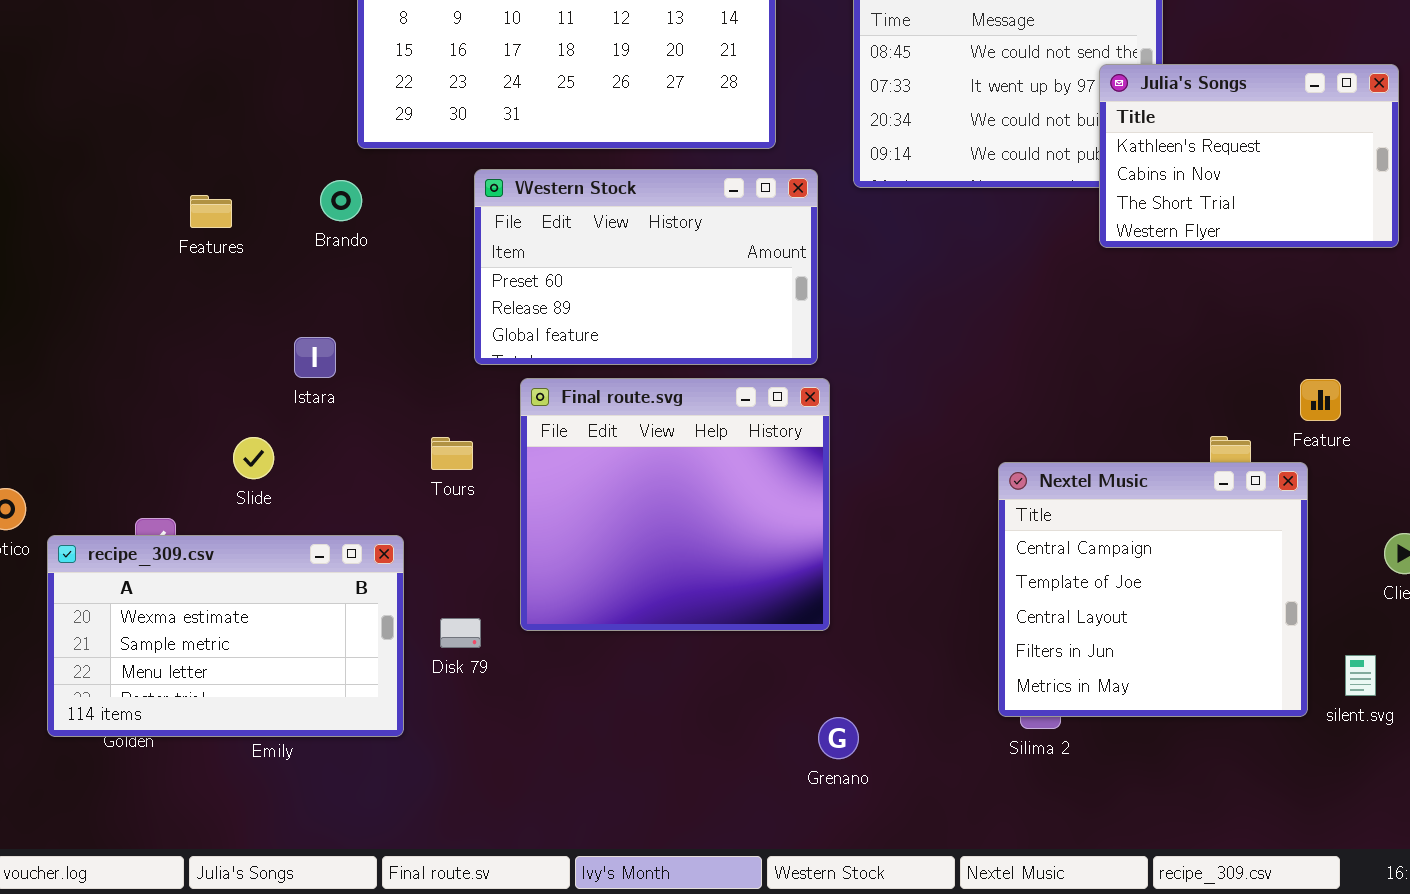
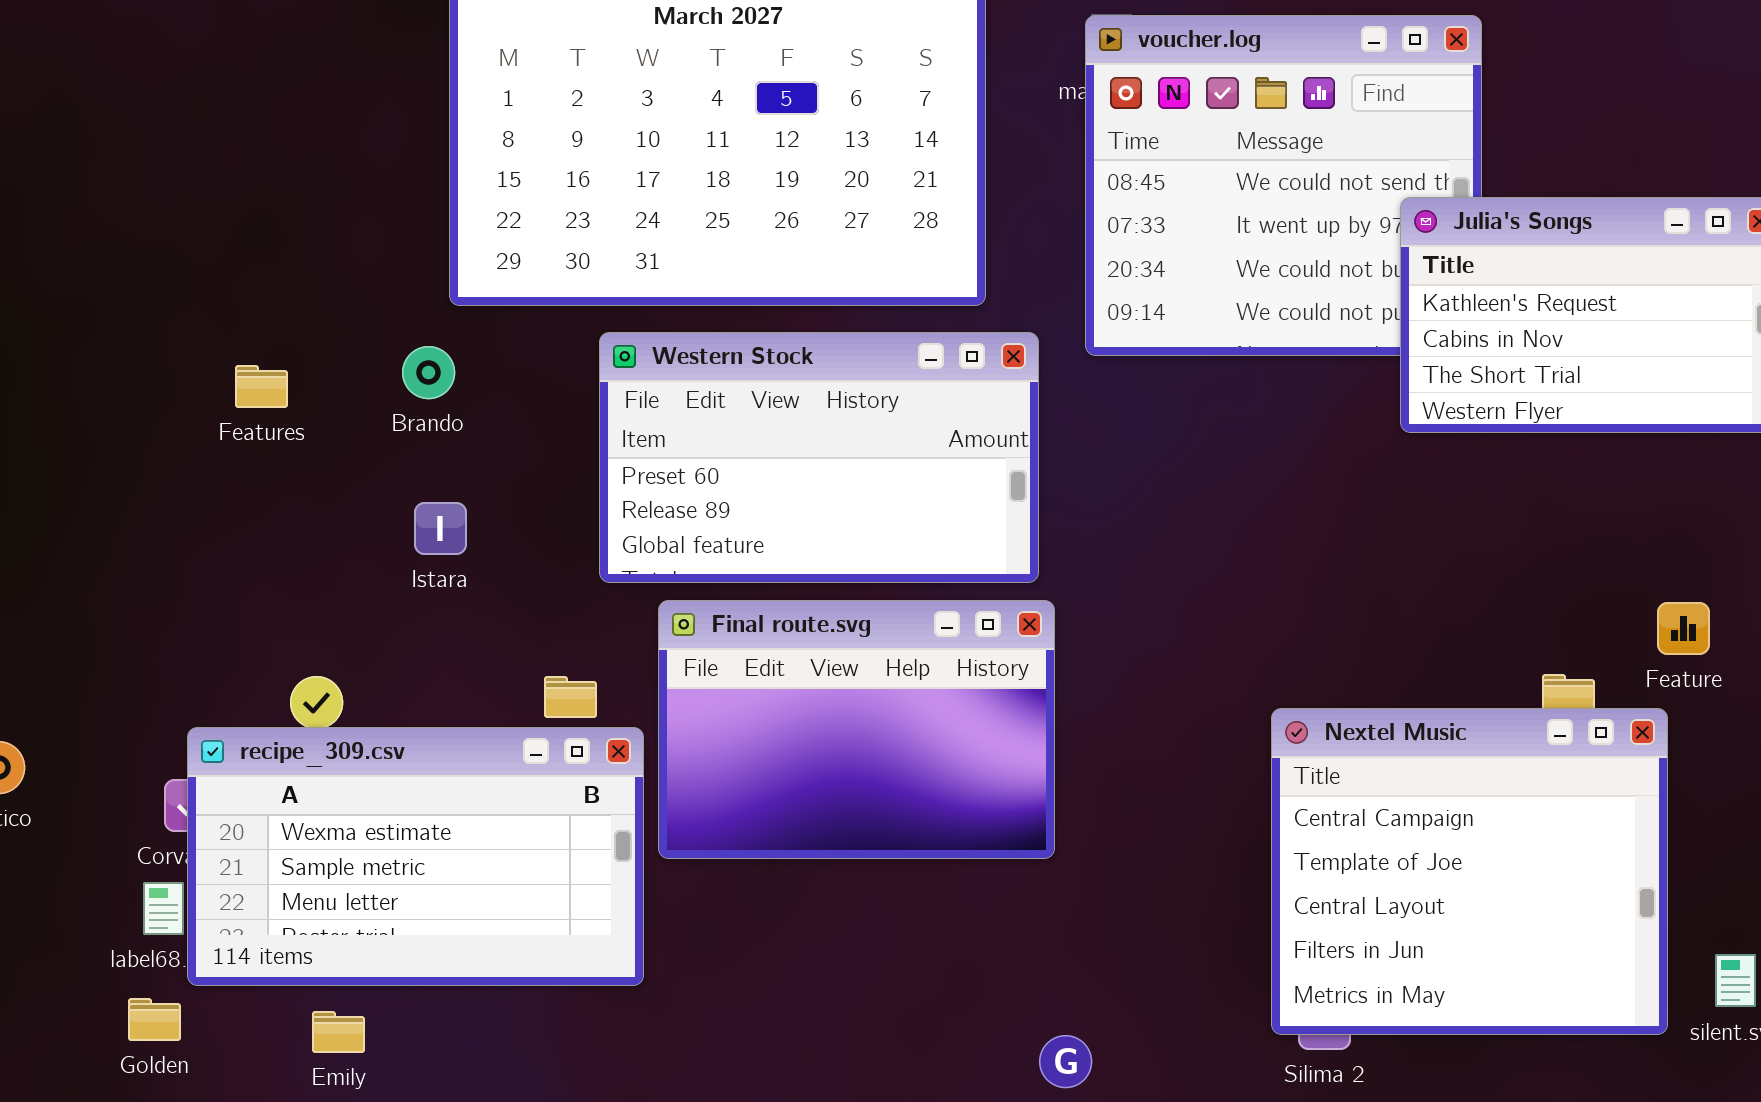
Istara: [294,337,336,378] -> [414,502,467,555], moved
Final route.svg: [520,378,830,631] -> [658,600,1055,859], resized
recipe_309.csv: [47,535,404,737] -> [187,727,644,986], moved

